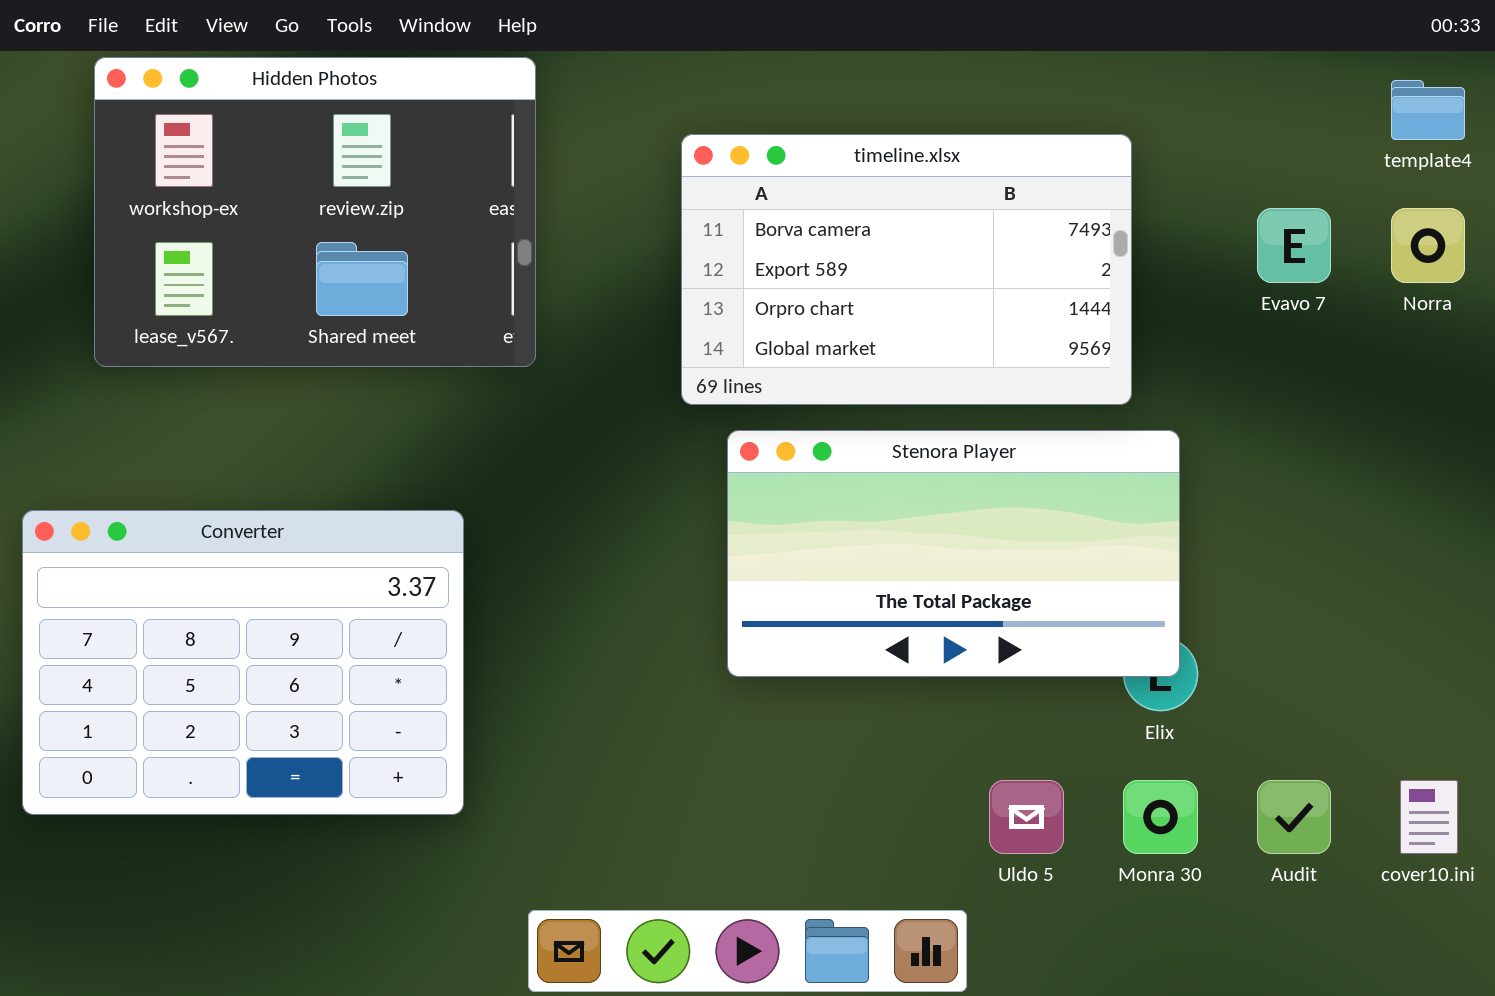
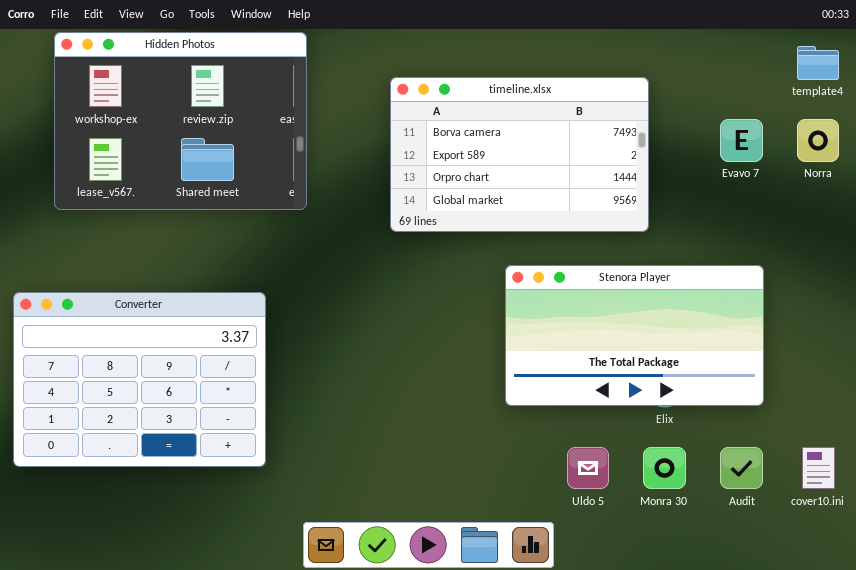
Stenora Player: [727,430,1180,677] -> [505,265,764,406], moved

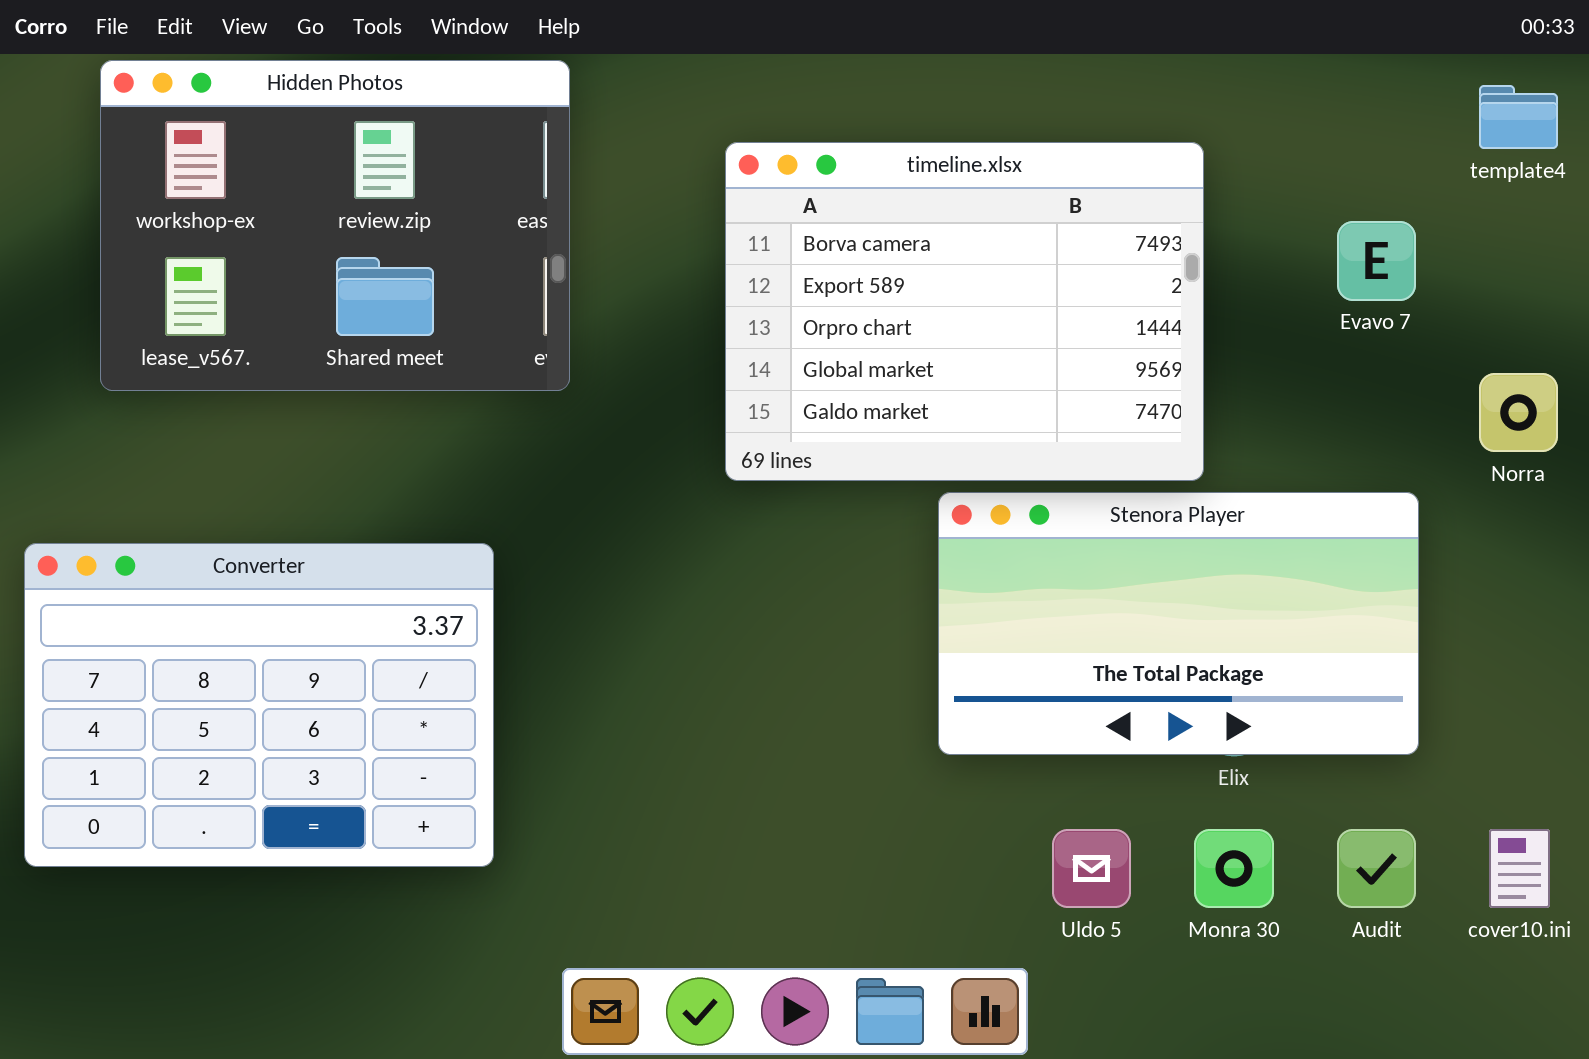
timeline.xlsx: [390,77,649,232] -> [725,142,1204,481], resized
Norra: [797,119,839,162] -> [1479,373,1558,452], moved

